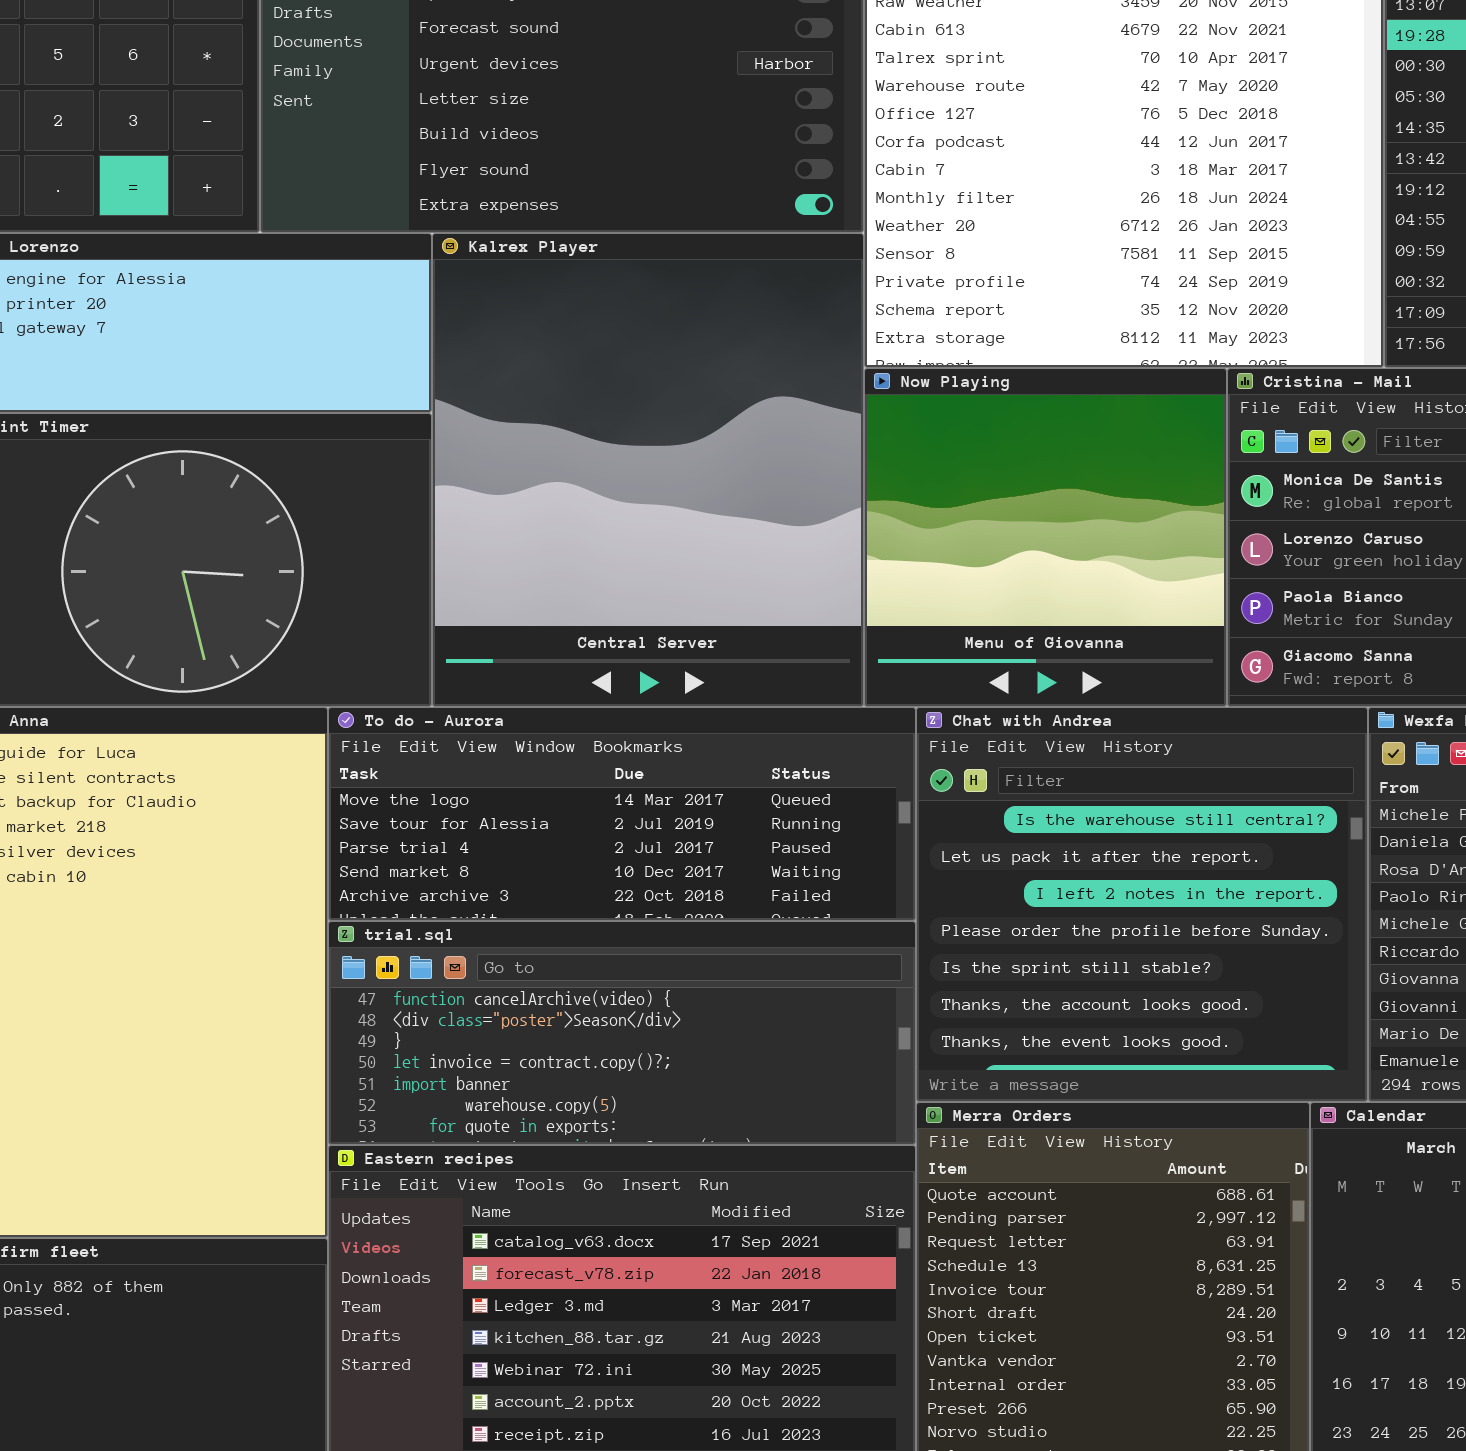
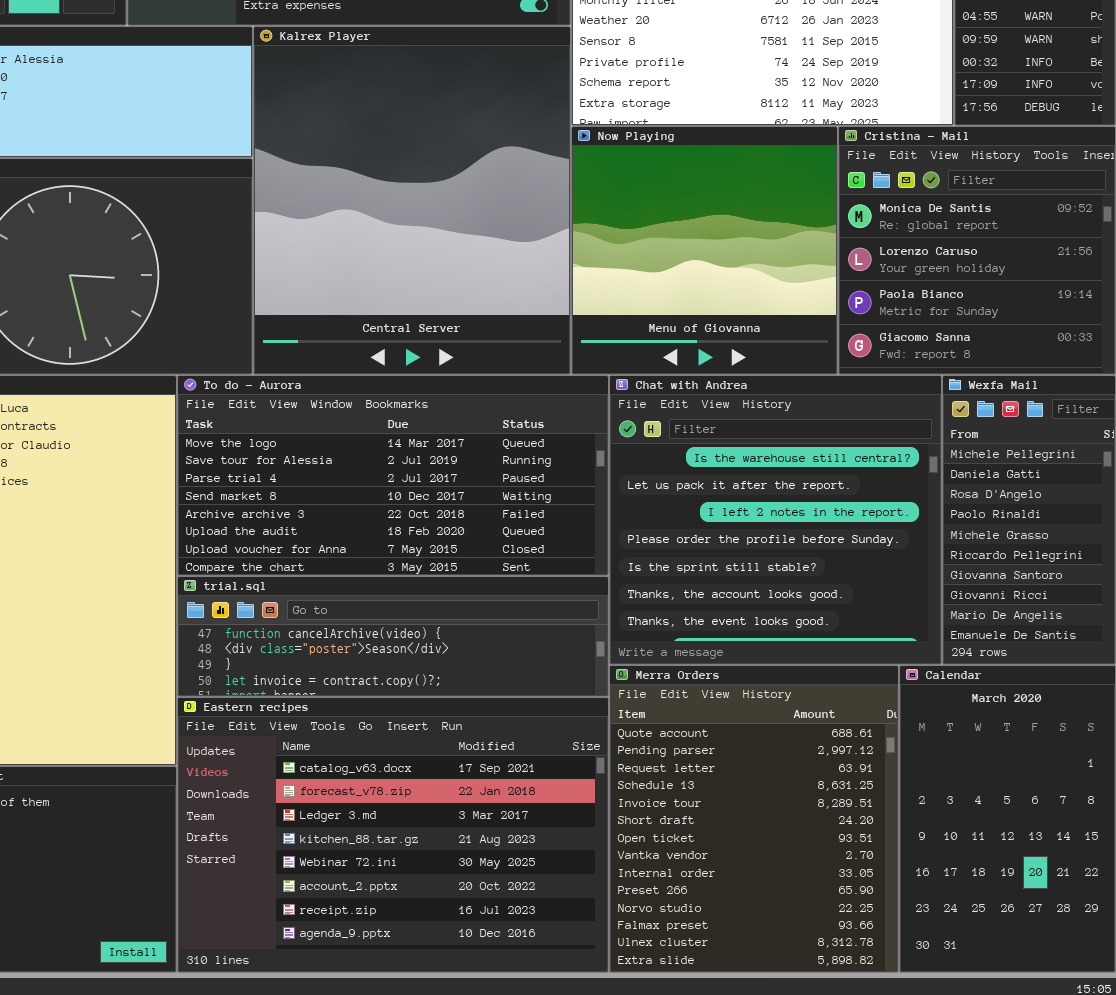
To do - Aurora: [328,707,916,921] -> [177,375,609,576], resized
trial.sql: [328,921,916,1145] -> [177,576,609,697], resized

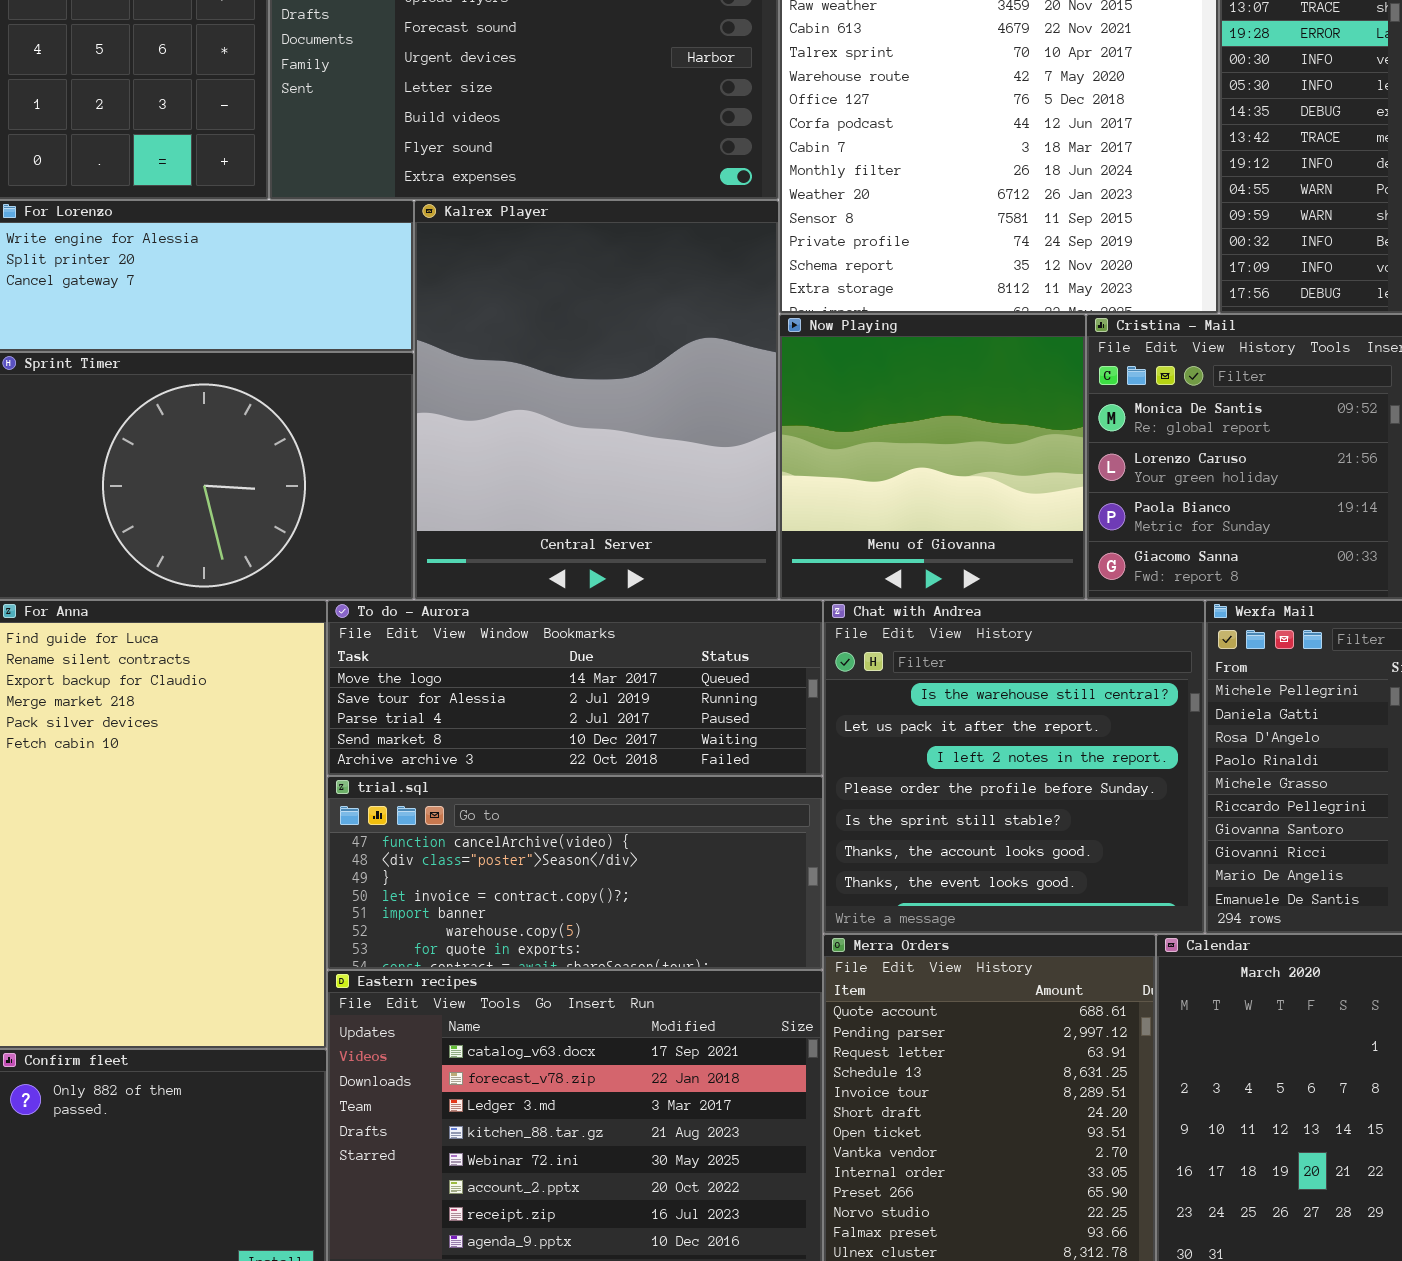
To do - Aurora: [177,375,609,576] -> [327,600,823,776], resized
trial.sql: [177,576,609,697] -> [327,776,823,970], resized

